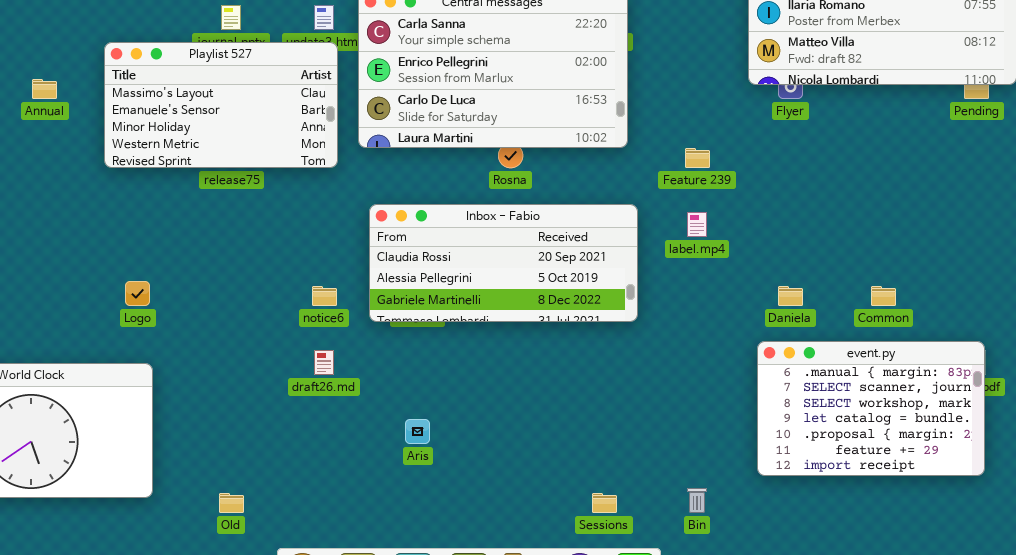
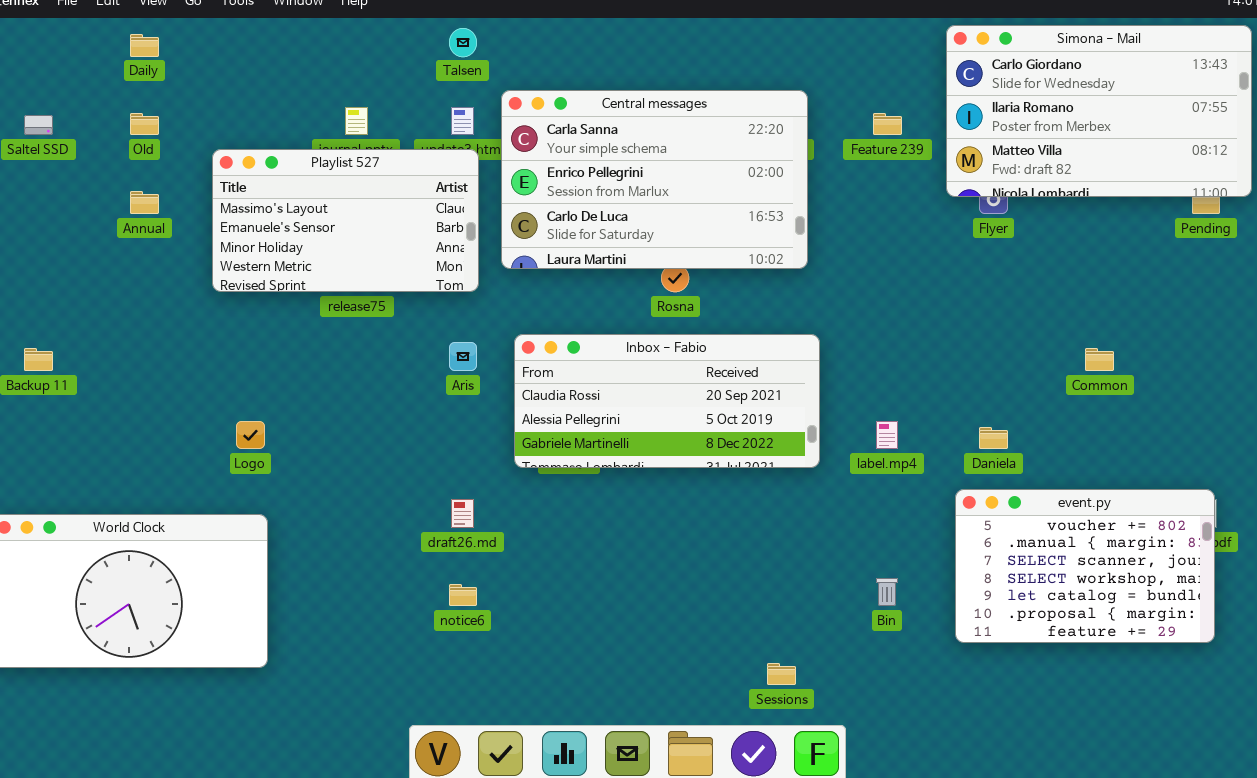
Feature 239: [685,148,710,168] -> [873,113,902,135], moved
label.mp4: [687,212,707,237] -> [876,421,898,449], moved
notice6: [312,286,337,306] -> [449,584,477,606], moved
Common: [871,286,896,306] -> [1085,348,1114,371], moved
event.py: [757,341,985,476] -> [955,489,1215,643], scrolled up 1 row
Aris: [405,419,430,444] -> [449,342,477,371], moved
Bin: [687,488,707,513] -> [876,578,898,606], moved
Old: [219,493,244,513] -> [130,113,159,135], moved

